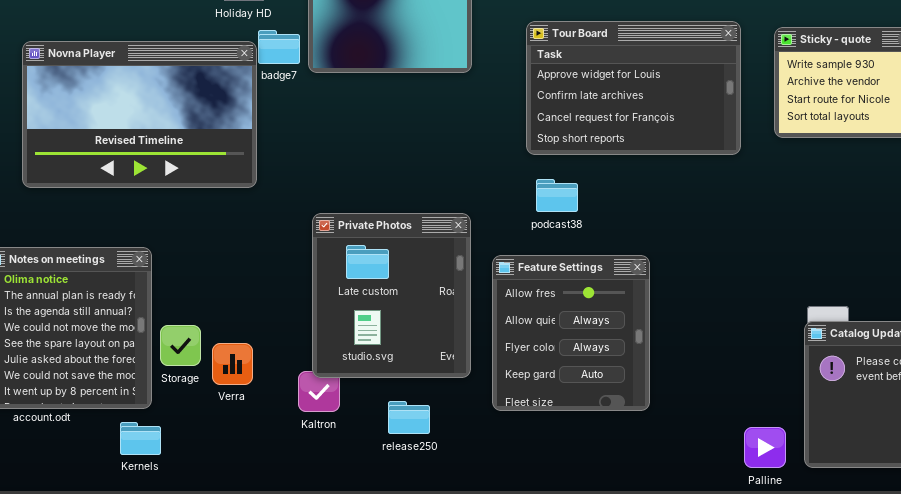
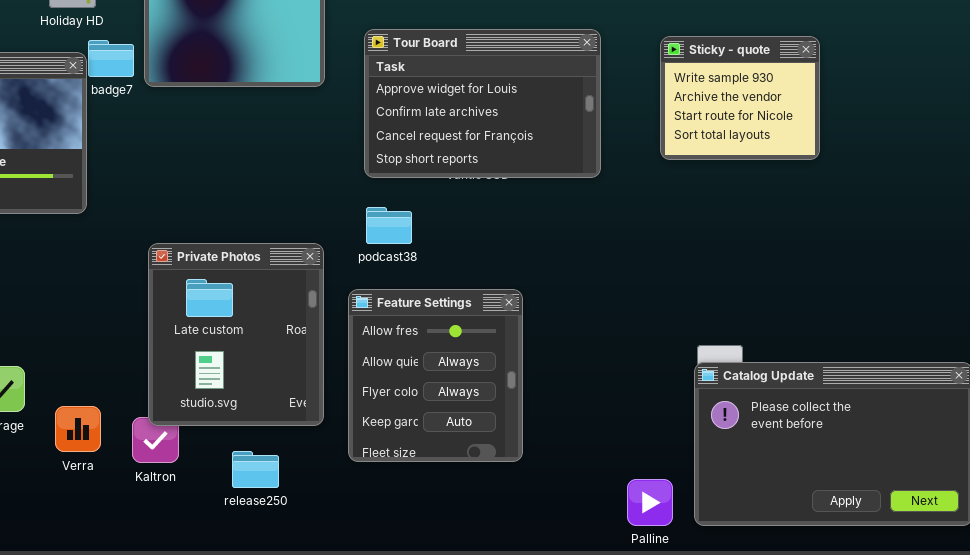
Tour Board: [526,21,741,155] -> [364,29,601,178], moved
podcast38: [536,179,578,212] -> [366,207,412,244], moved
Verra: [212,343,253,385] -> [55,406,101,452], moved

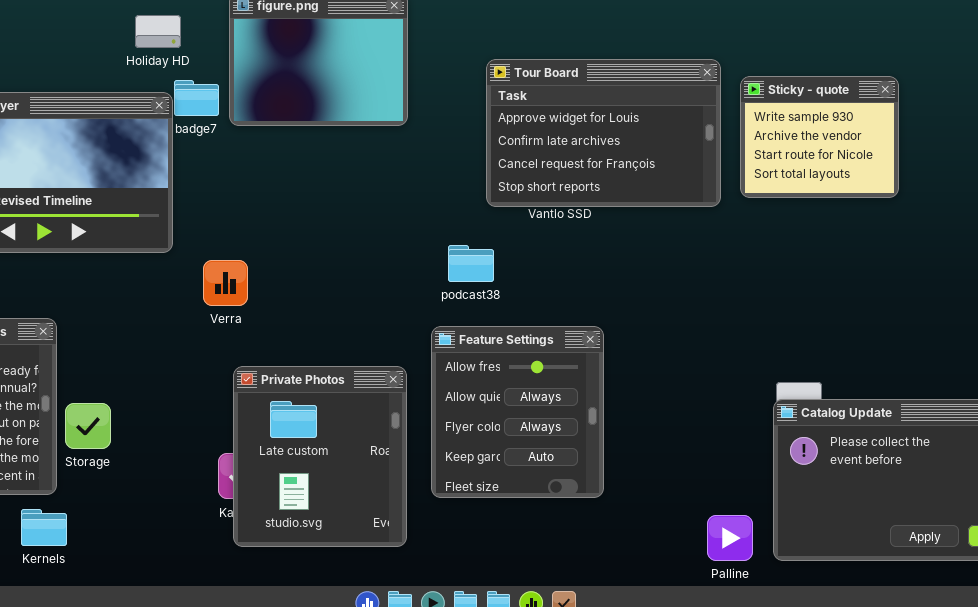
Tour Board: [364,29,601,178] -> [486,59,721,207], moved
Private Photos: [148,243,324,426] -> [233,366,407,547], moved
Verra: [55,406,101,452] -> [203,260,248,306], moved

